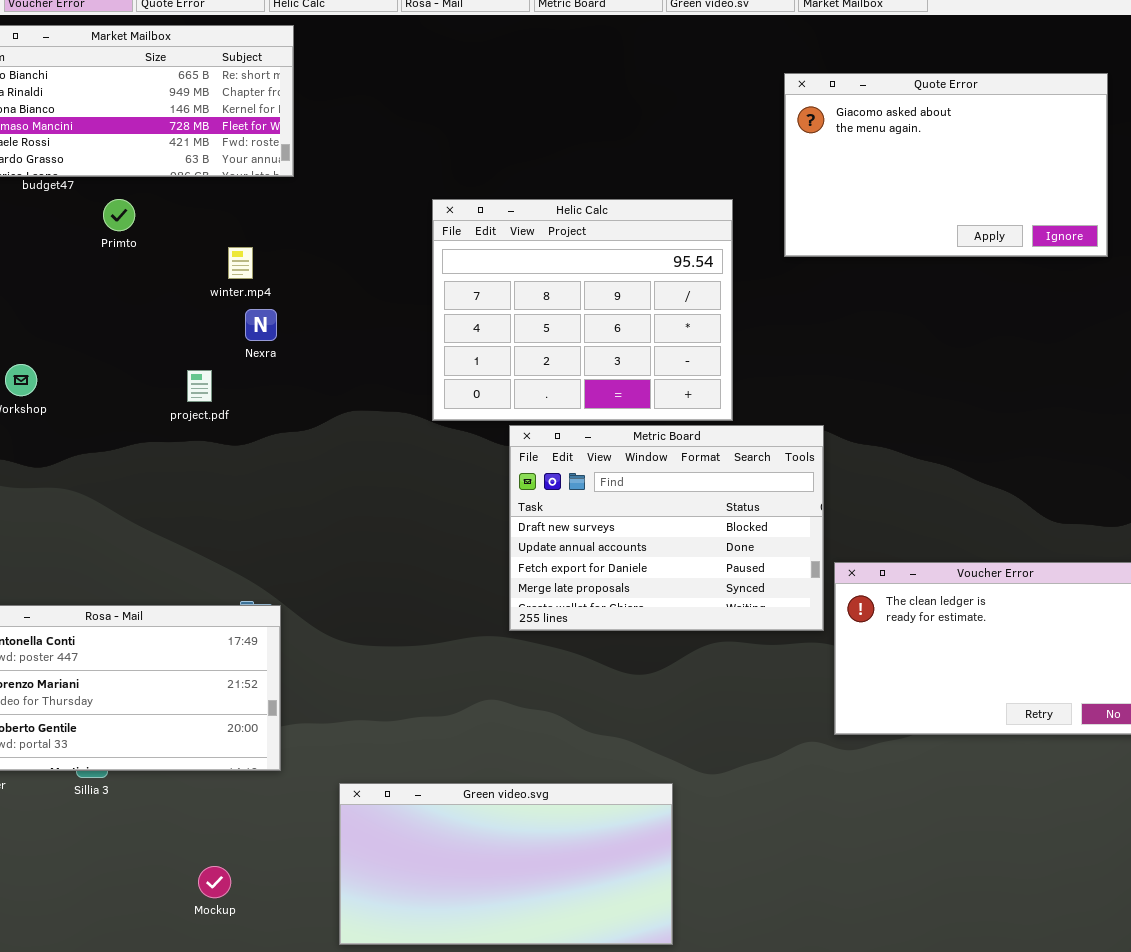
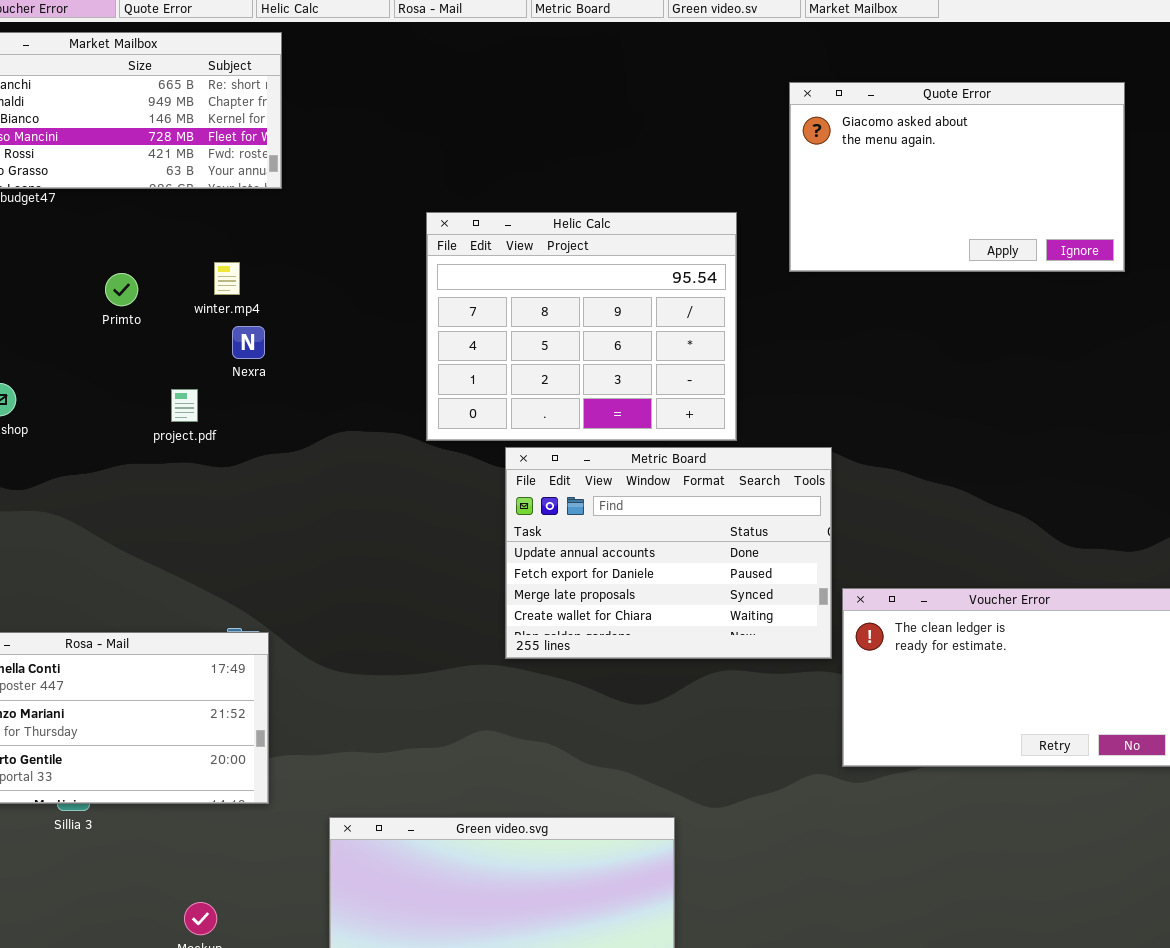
Primto: [103,199,135,231] -> [105,273,138,306], moved
Metric Board: [509,425,824,631] -> [505,447,832,659], scrolled down 1 row

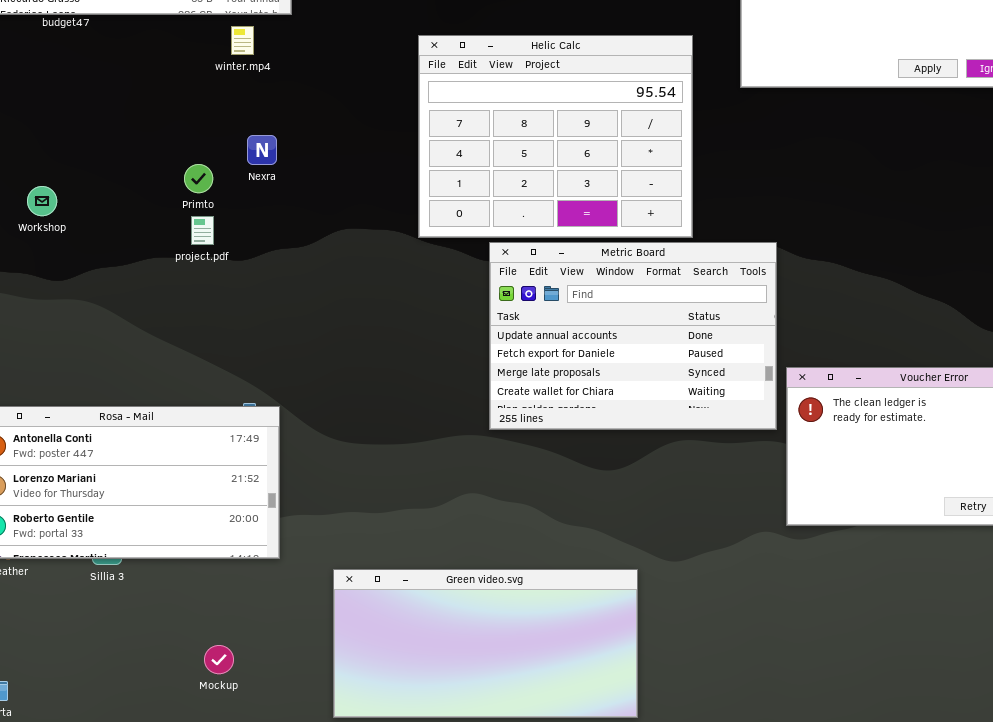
winter.mp4: [214,262,240,295] -> [231,26,254,55], moved
Primto: [105,273,138,306] -> [184,164,213,193], moved
project.pdf: [171,389,198,422] -> [191,216,214,245], moved

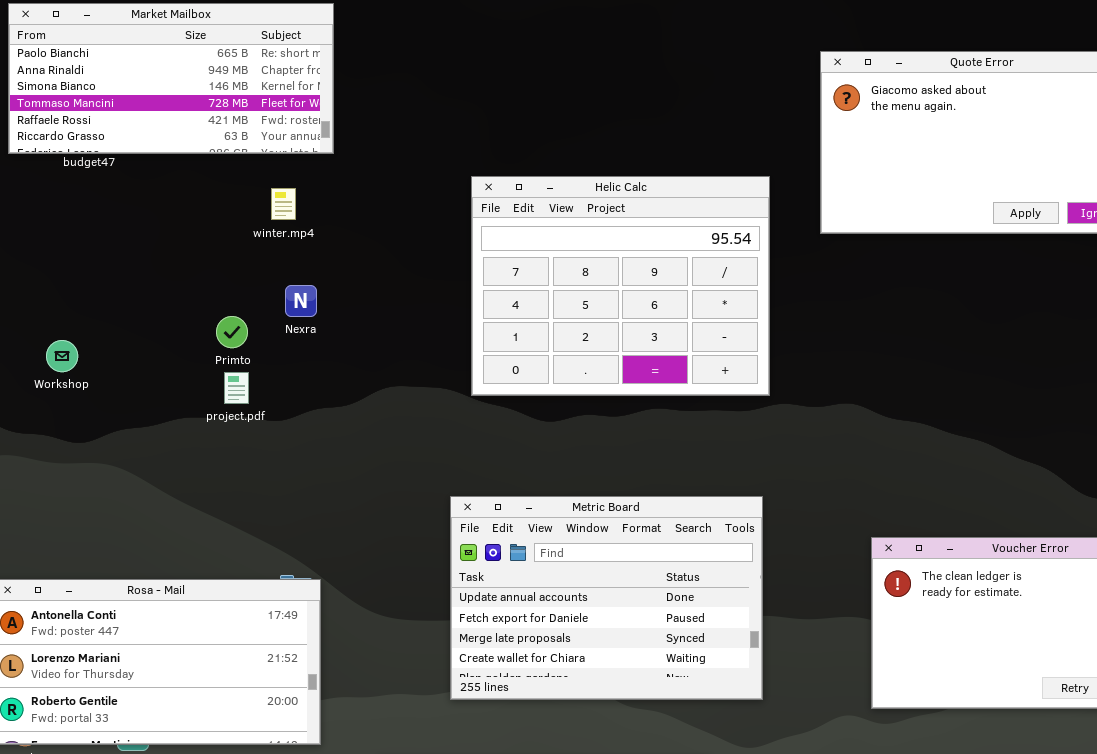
winter.mp4: [231,26,254,55] -> [271,188,296,220], moved
Metric Board: [489,242,777,430] -> [450,496,763,700], moved

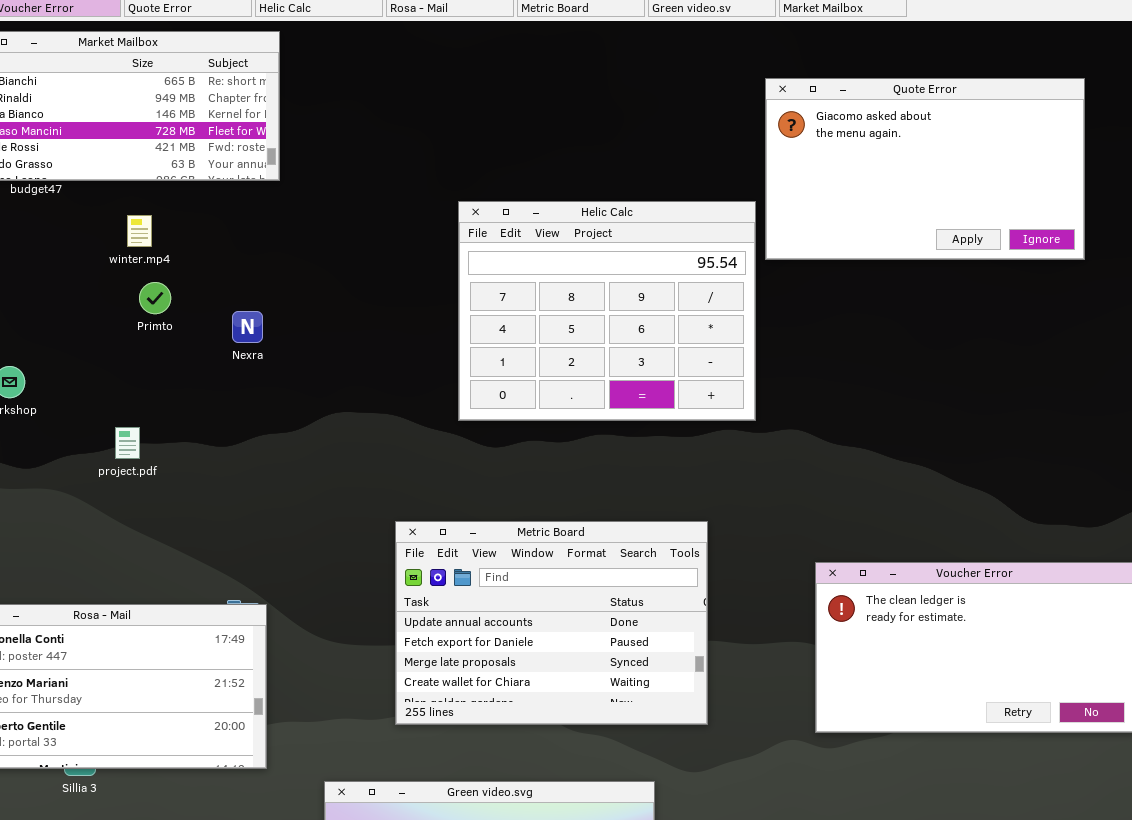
Helic Calc: [471,176,770,396] -> [458,201,756,421], moved
winter.mp4: [271,188,296,220] -> [127,215,152,247], moved
Primto: [216,316,248,348] -> [139,282,171,314], moved
project.pdf: [224,372,249,404] -> [115,427,140,459], moved

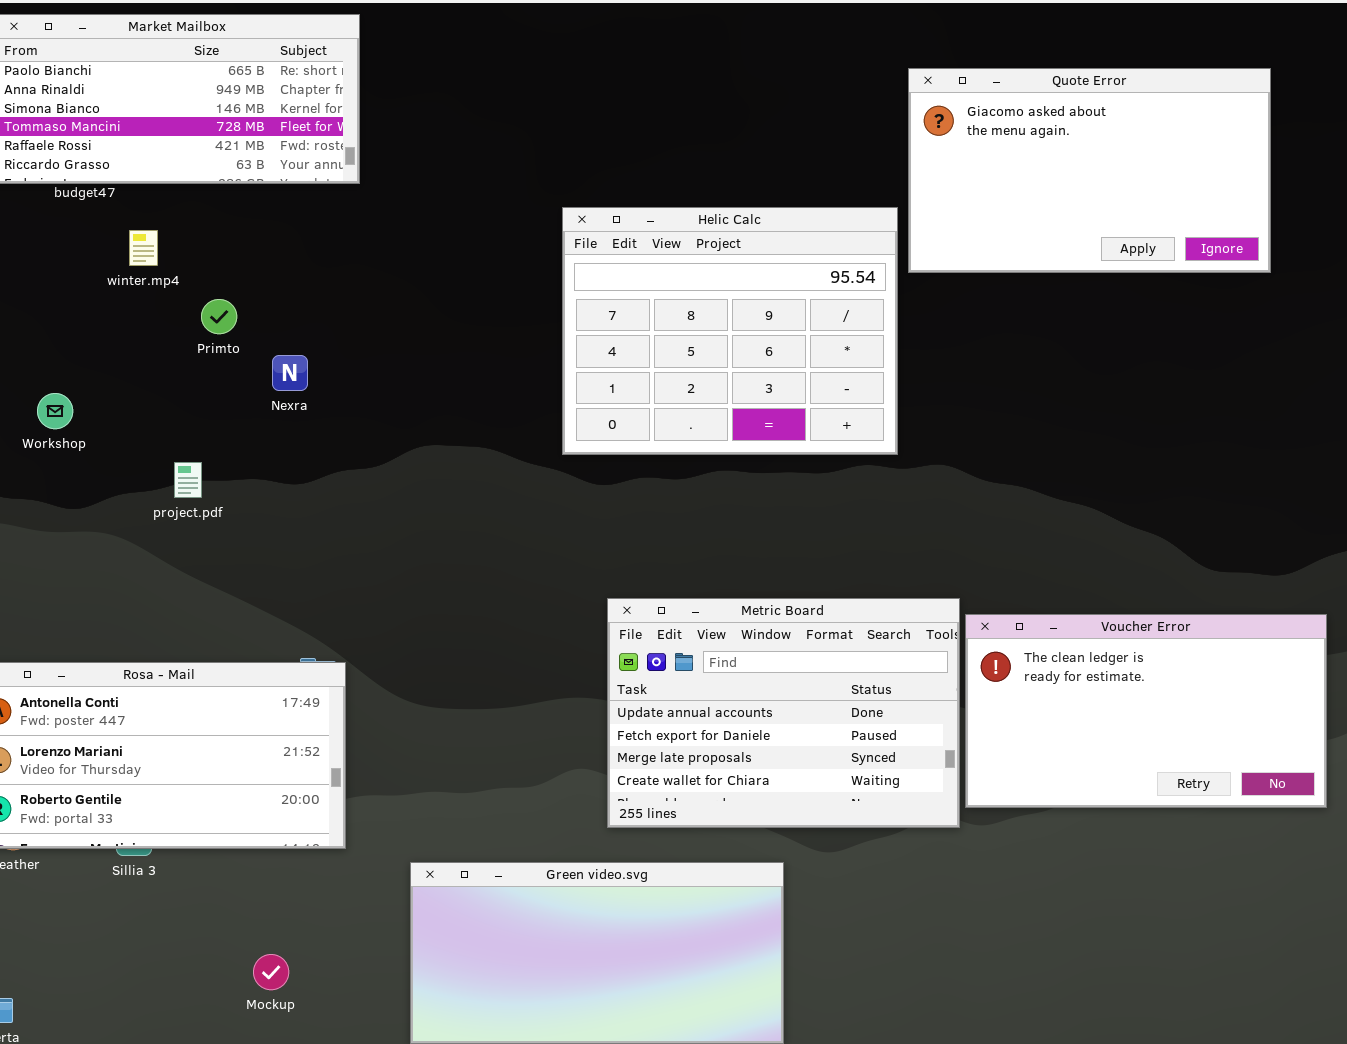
winter.mp4: [127,215,152,247] -> [129,230,158,266], moved
Nexra: [232,311,263,343] -> [272,355,308,391], moved
Metric Board: [395,521,708,725] -> [607,598,960,828], moved

